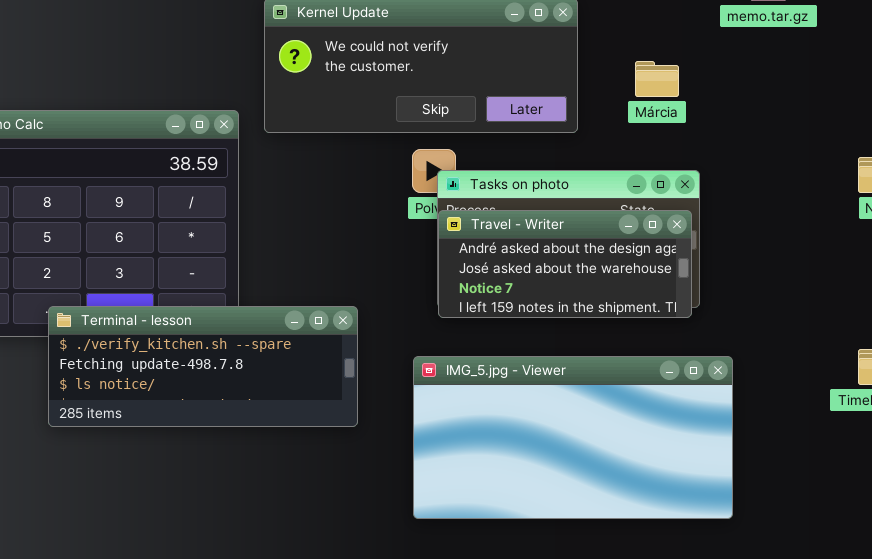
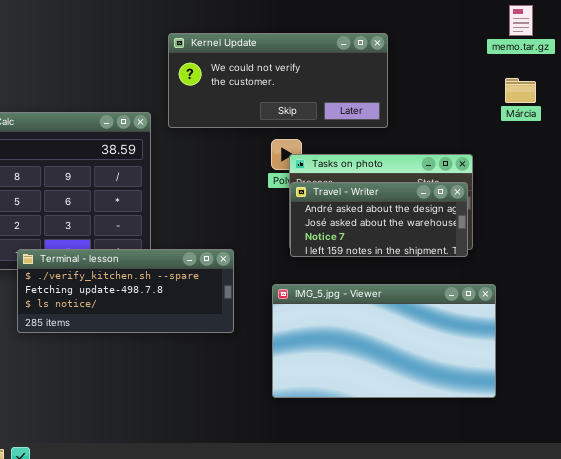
Márcia: [635,61,679,97] -> [505,78,536,103], moved

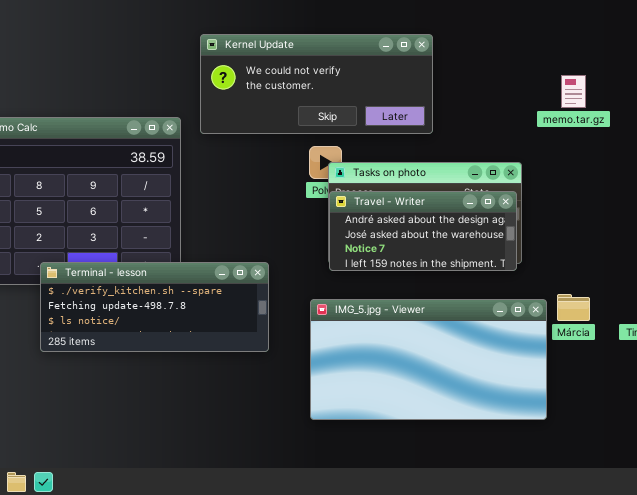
memo.tar.gz: [509,5,533,36] -> [561,75,586,108], moved
Márcia: [505,78,536,103] -> [557,294,590,321], moved

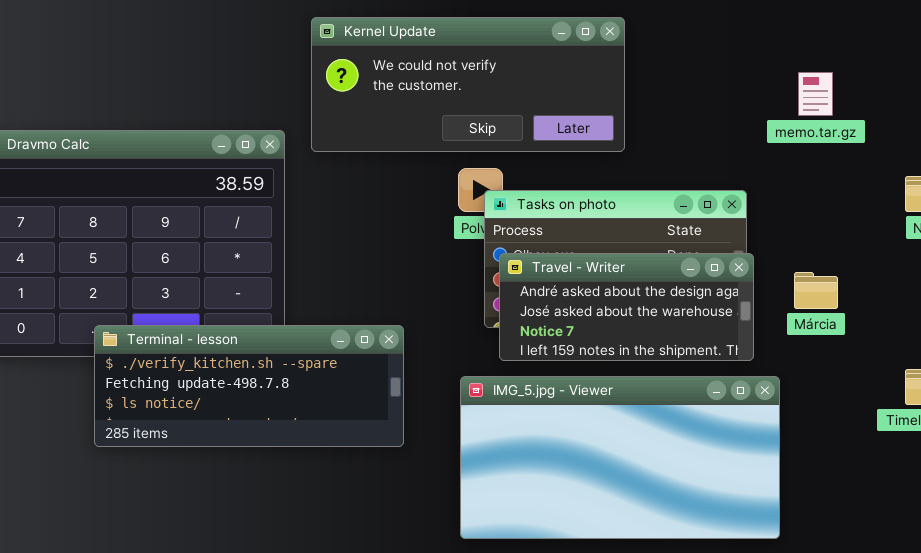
Travel - Writer: [329,191,517,271] -> [499,253,754,361], moved
Márcia: [557,294,590,321] -> [794,272,838,309], moved

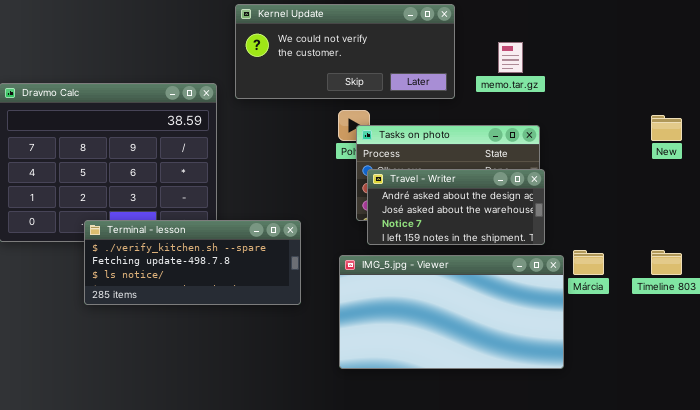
memo.tar.gz: [798,72,833,116] -> [498,42,523,73], moved
Márcia: [794,272,838,309] -> [573,250,604,275], moved

